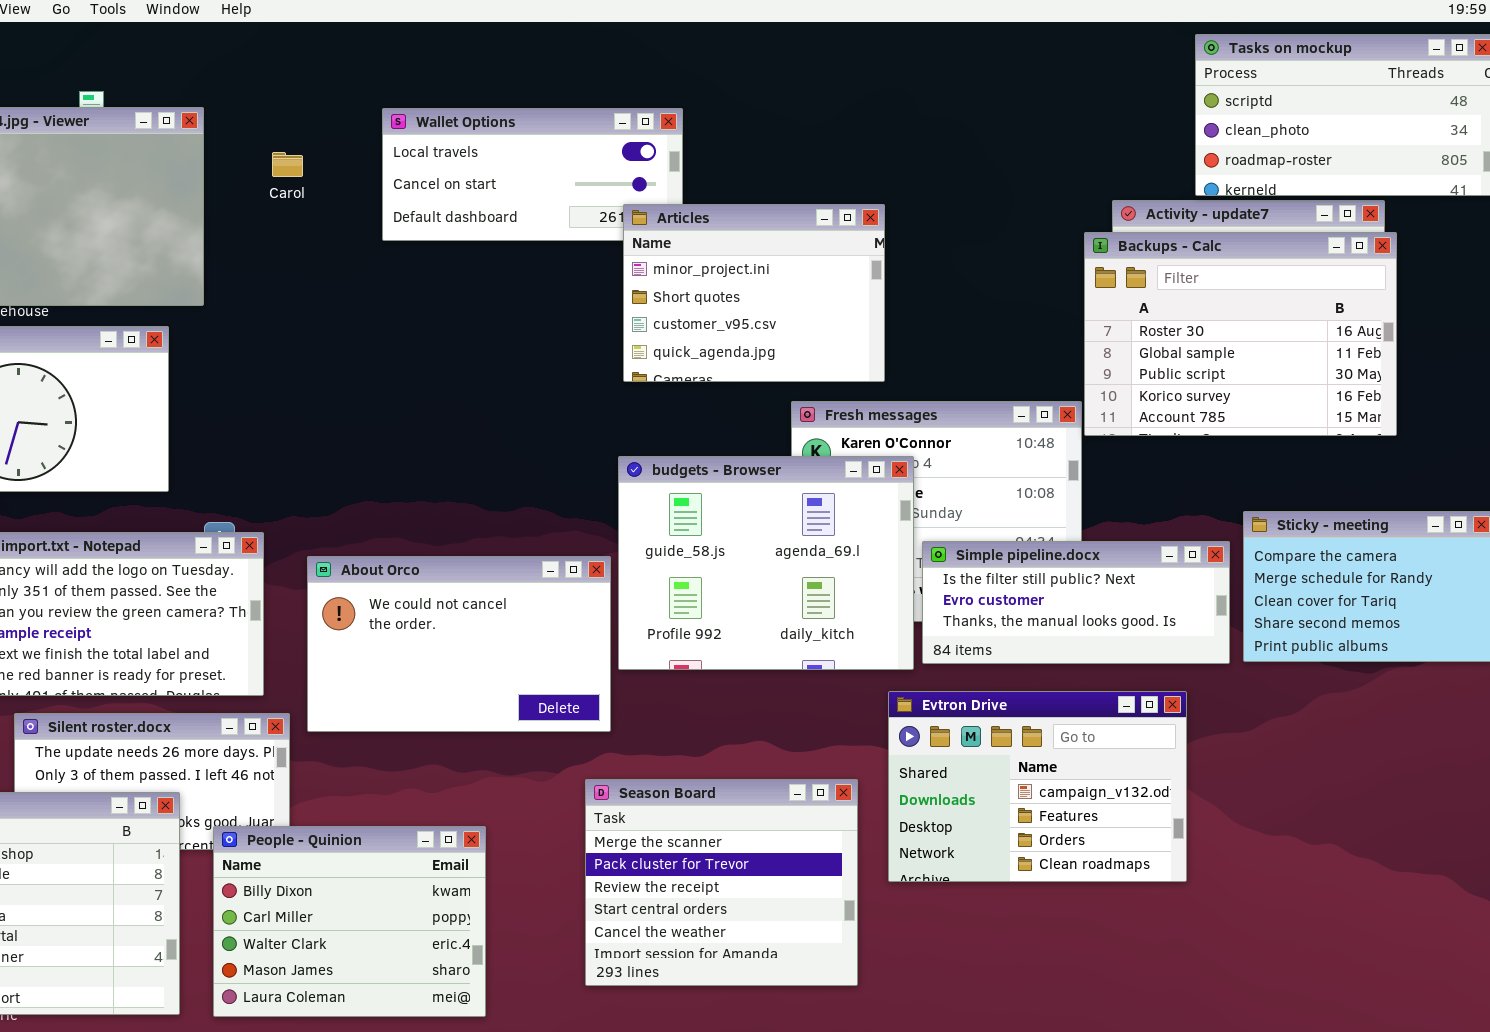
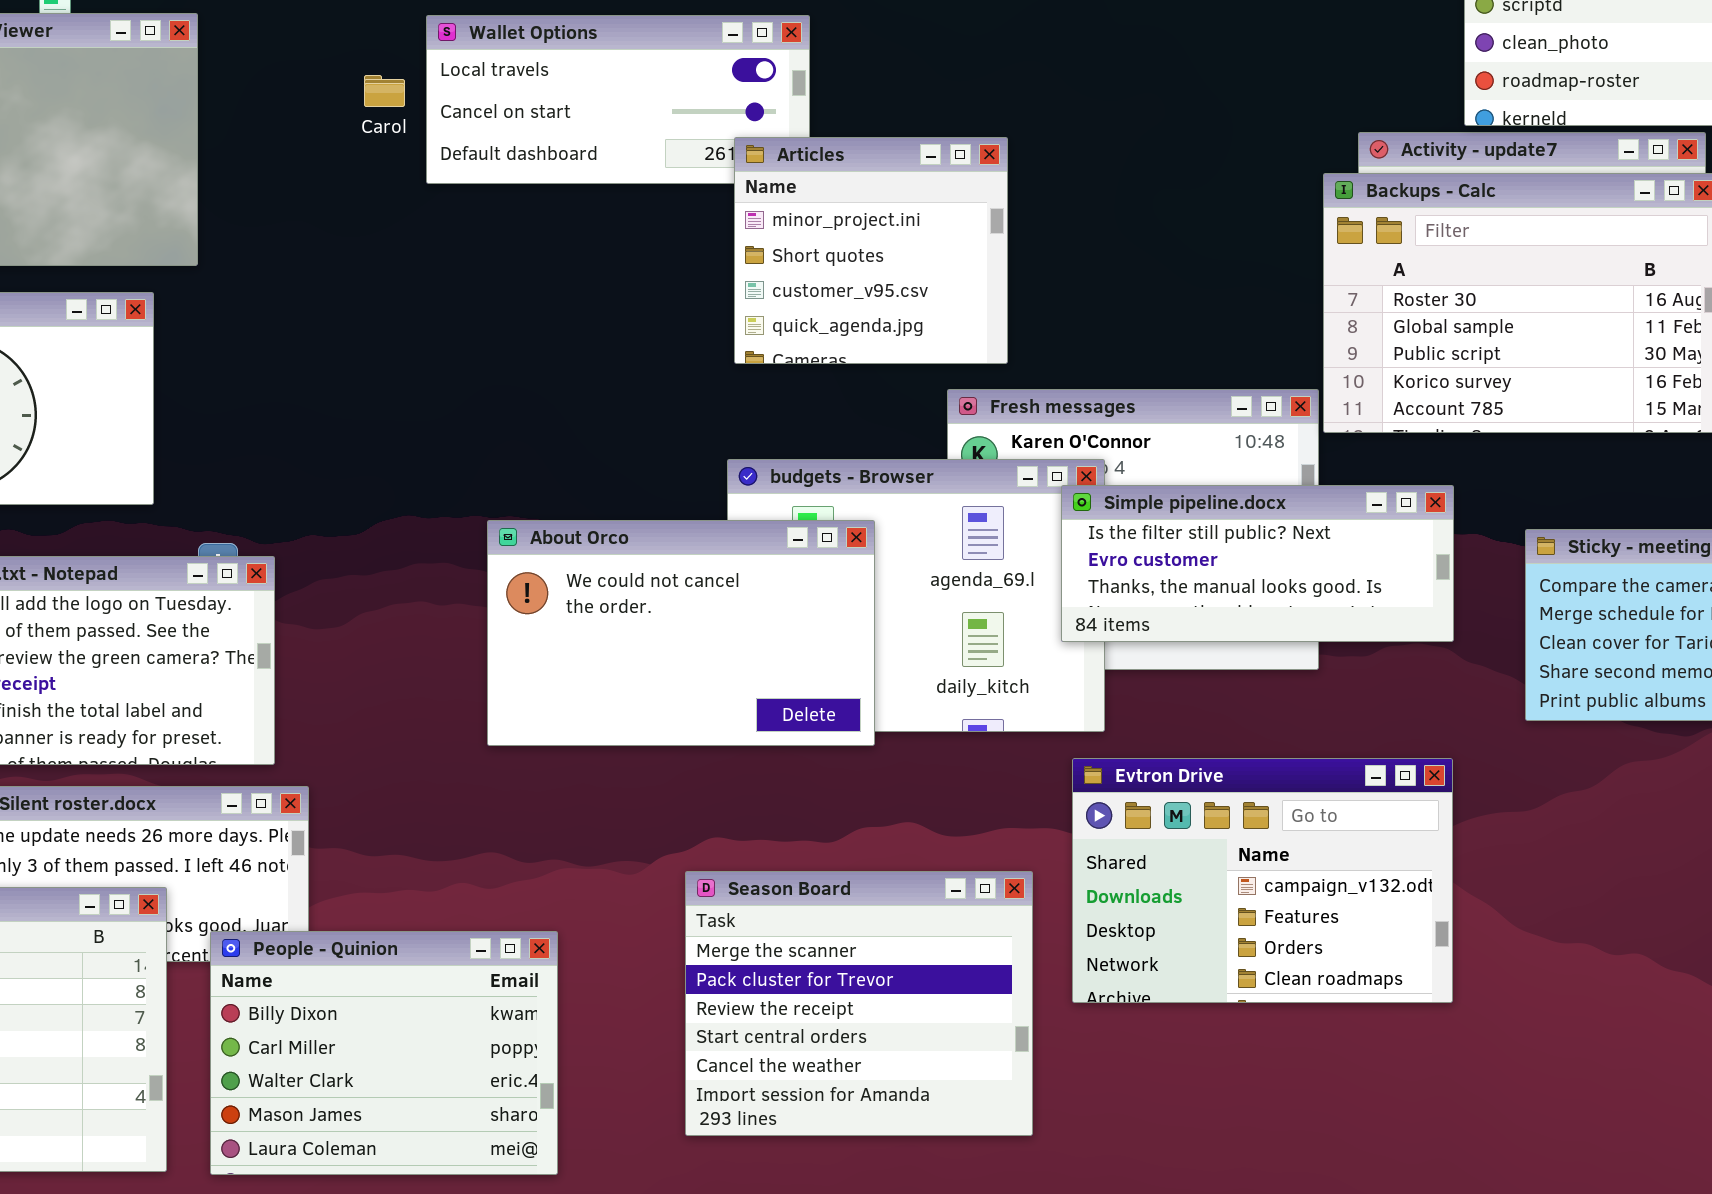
Carol: [272,152,303,177] -> [364,75,405,107], moved
Articles: [623,204,885,382] -> [734,137,1008,364], resized
Simple pipeline.docx: [922,541,1230,664] -> [1061,485,1454,642], moved
About Orco: [307,556,611,732] -> [487,520,875,746], moved

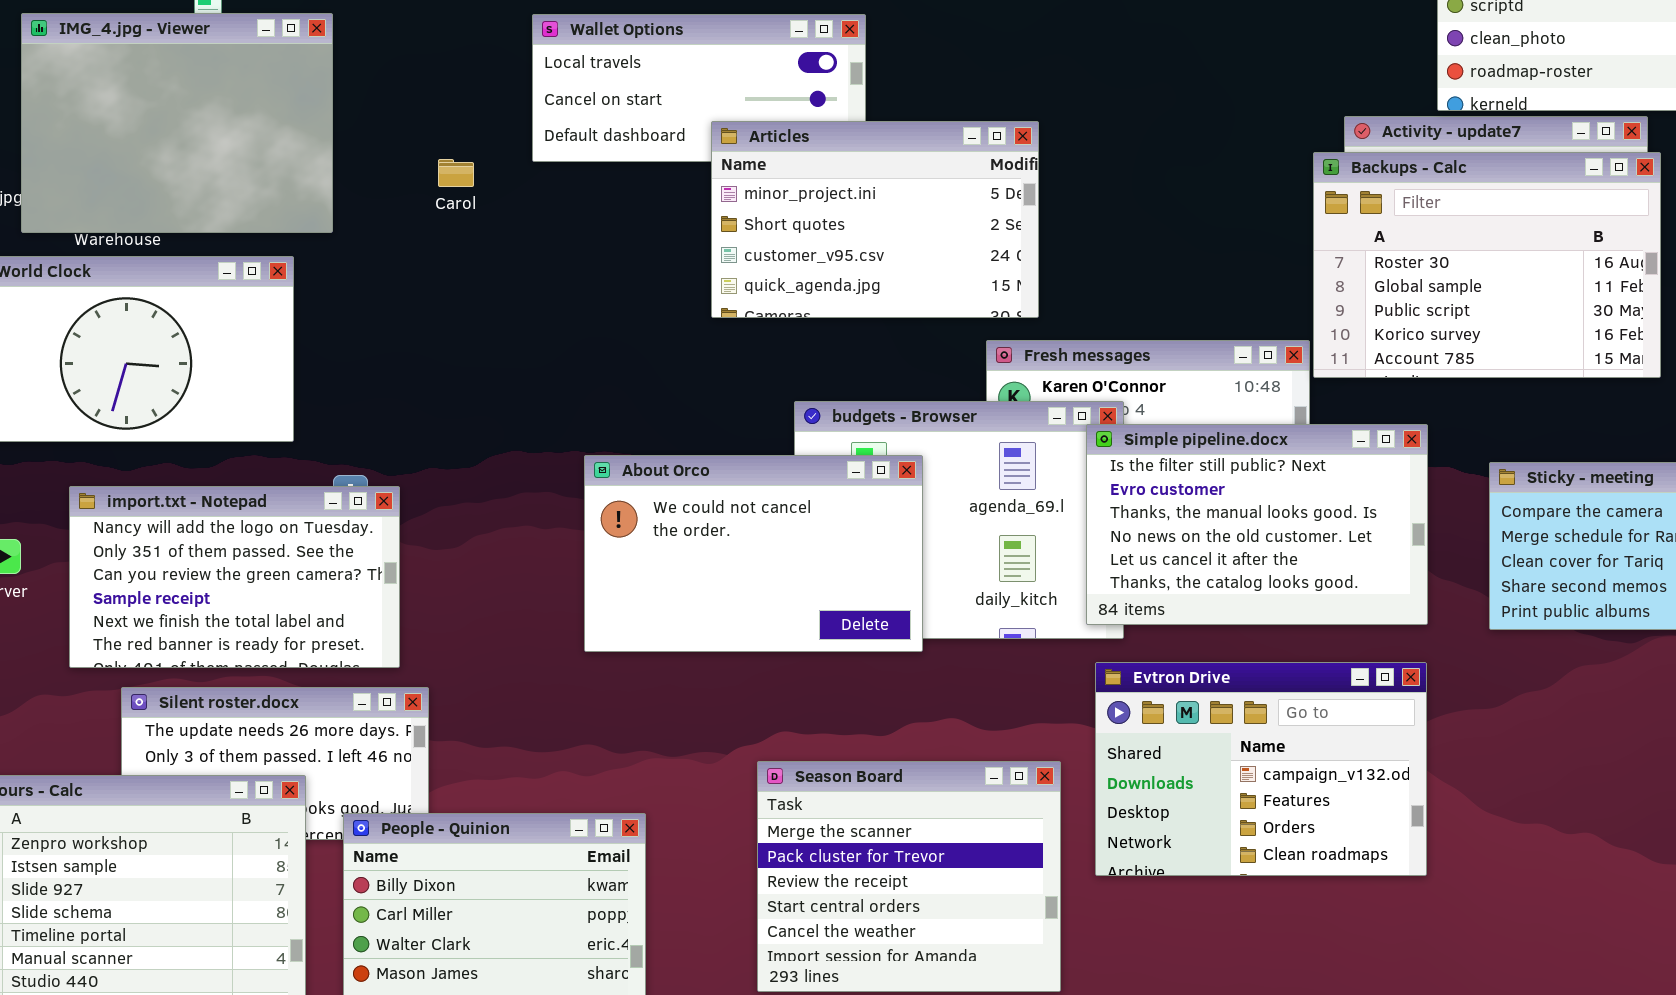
Carol: [364,75,405,107] -> [438,159,474,187], moved
Articles: [734,137,1008,364] -> [711,121,1039,318], resized
Simple pipeline.docx: [1061,485,1454,642] -> [1086,424,1428,625], resized

